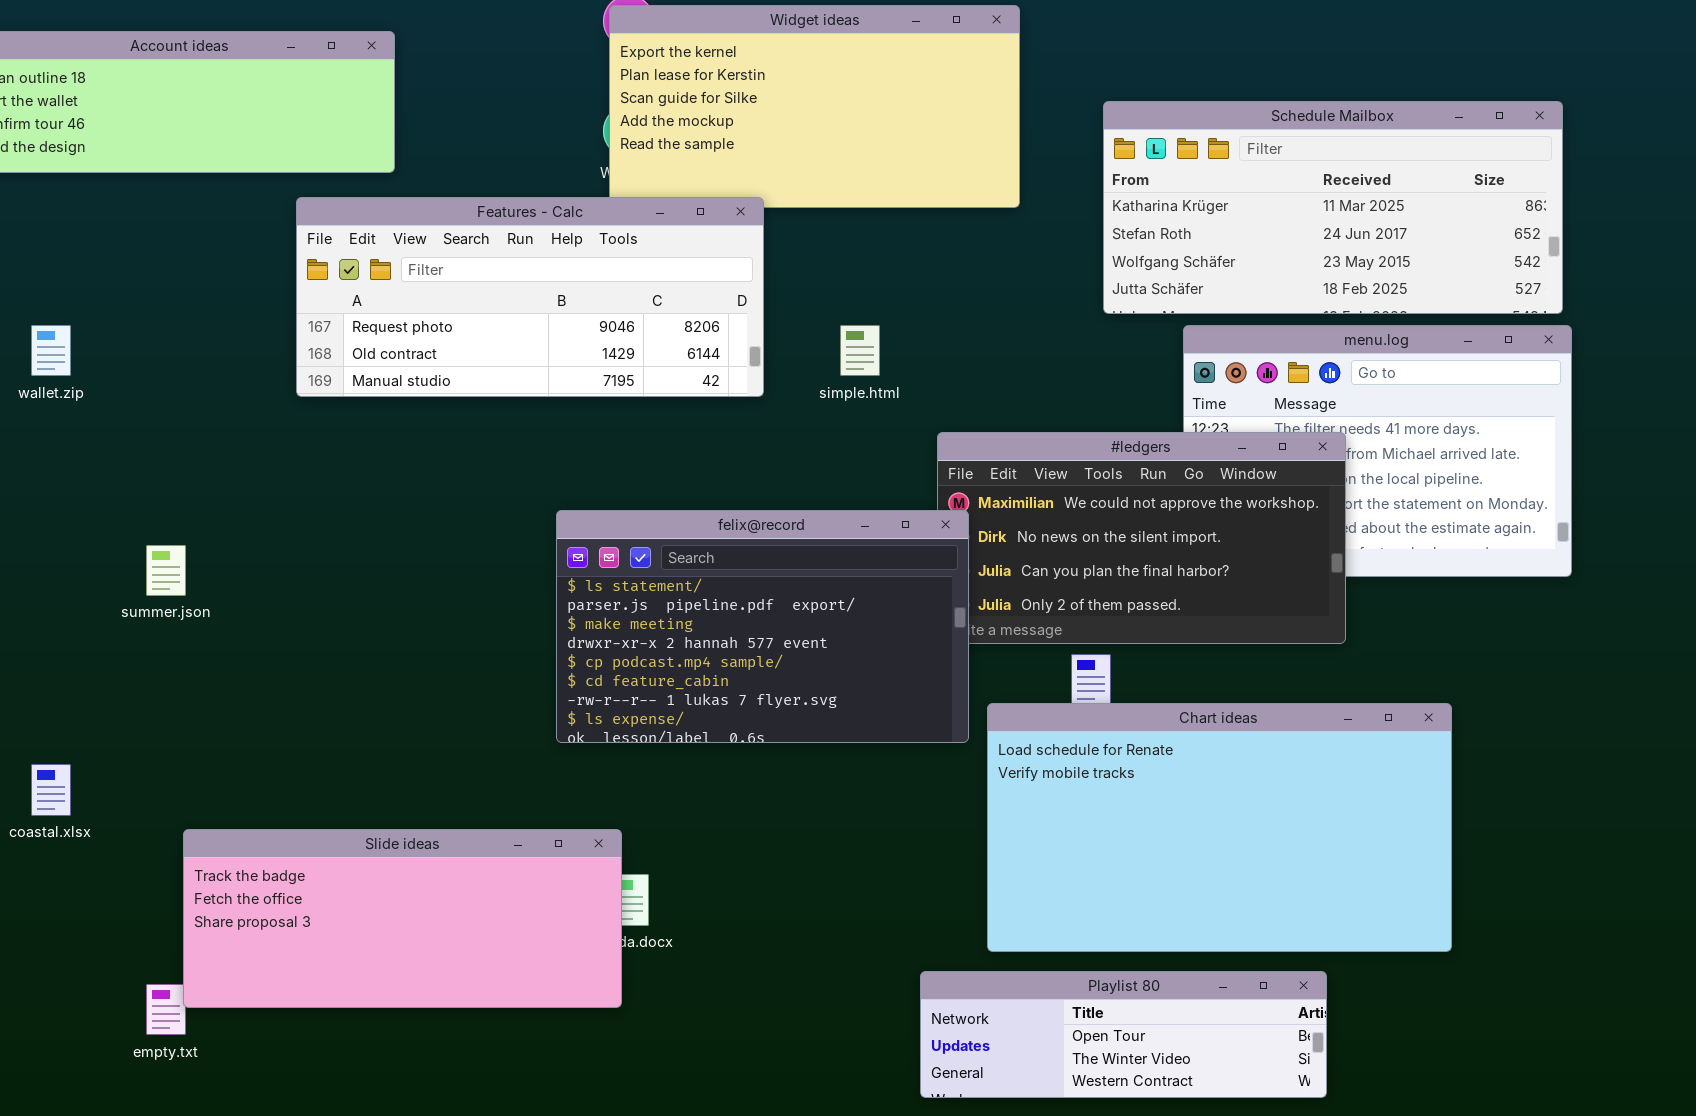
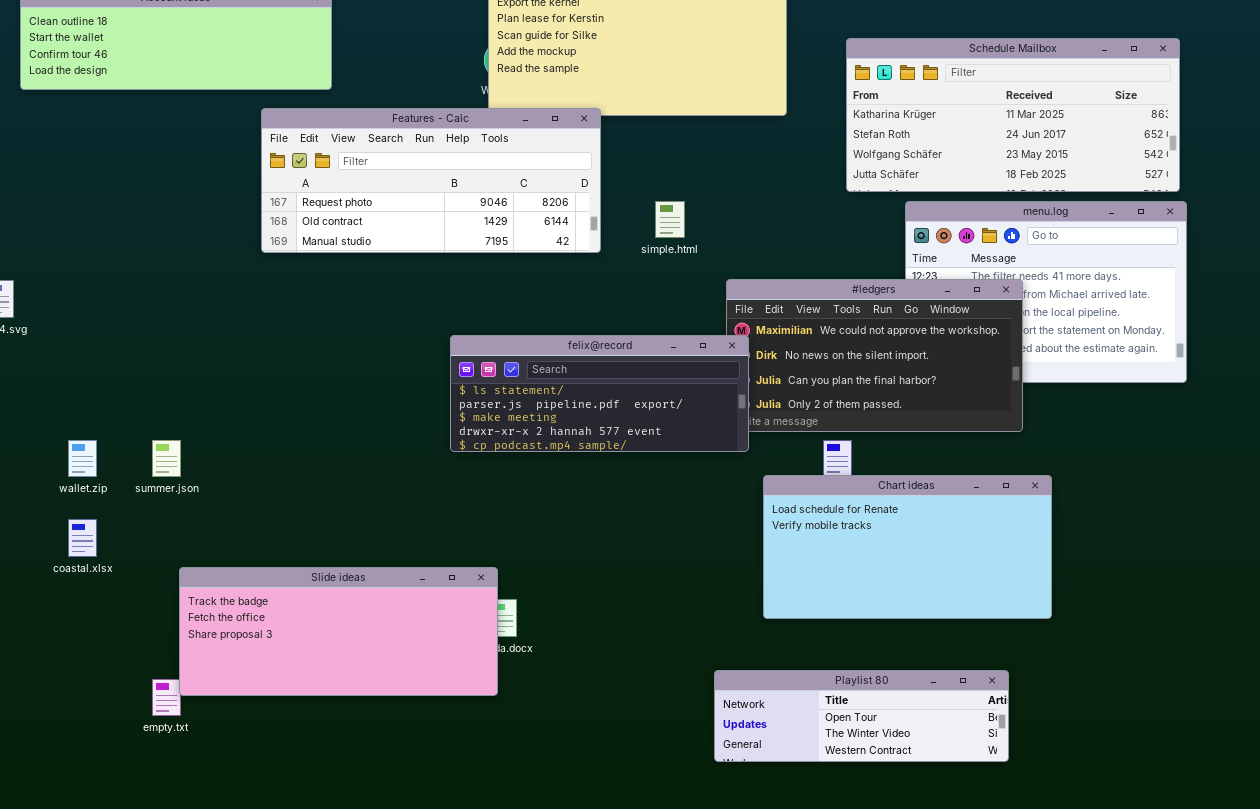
wallet.zip: [31,325,71,376] -> [68,440,97,477], moved
felix@record: [556,510,969,743] -> [450,335,749,452], resized
summer.json: [146,545,186,596] -> [152,440,181,477], moved
Chart ideas: [987,703,1452,952] -> [763,475,1052,619], resized

